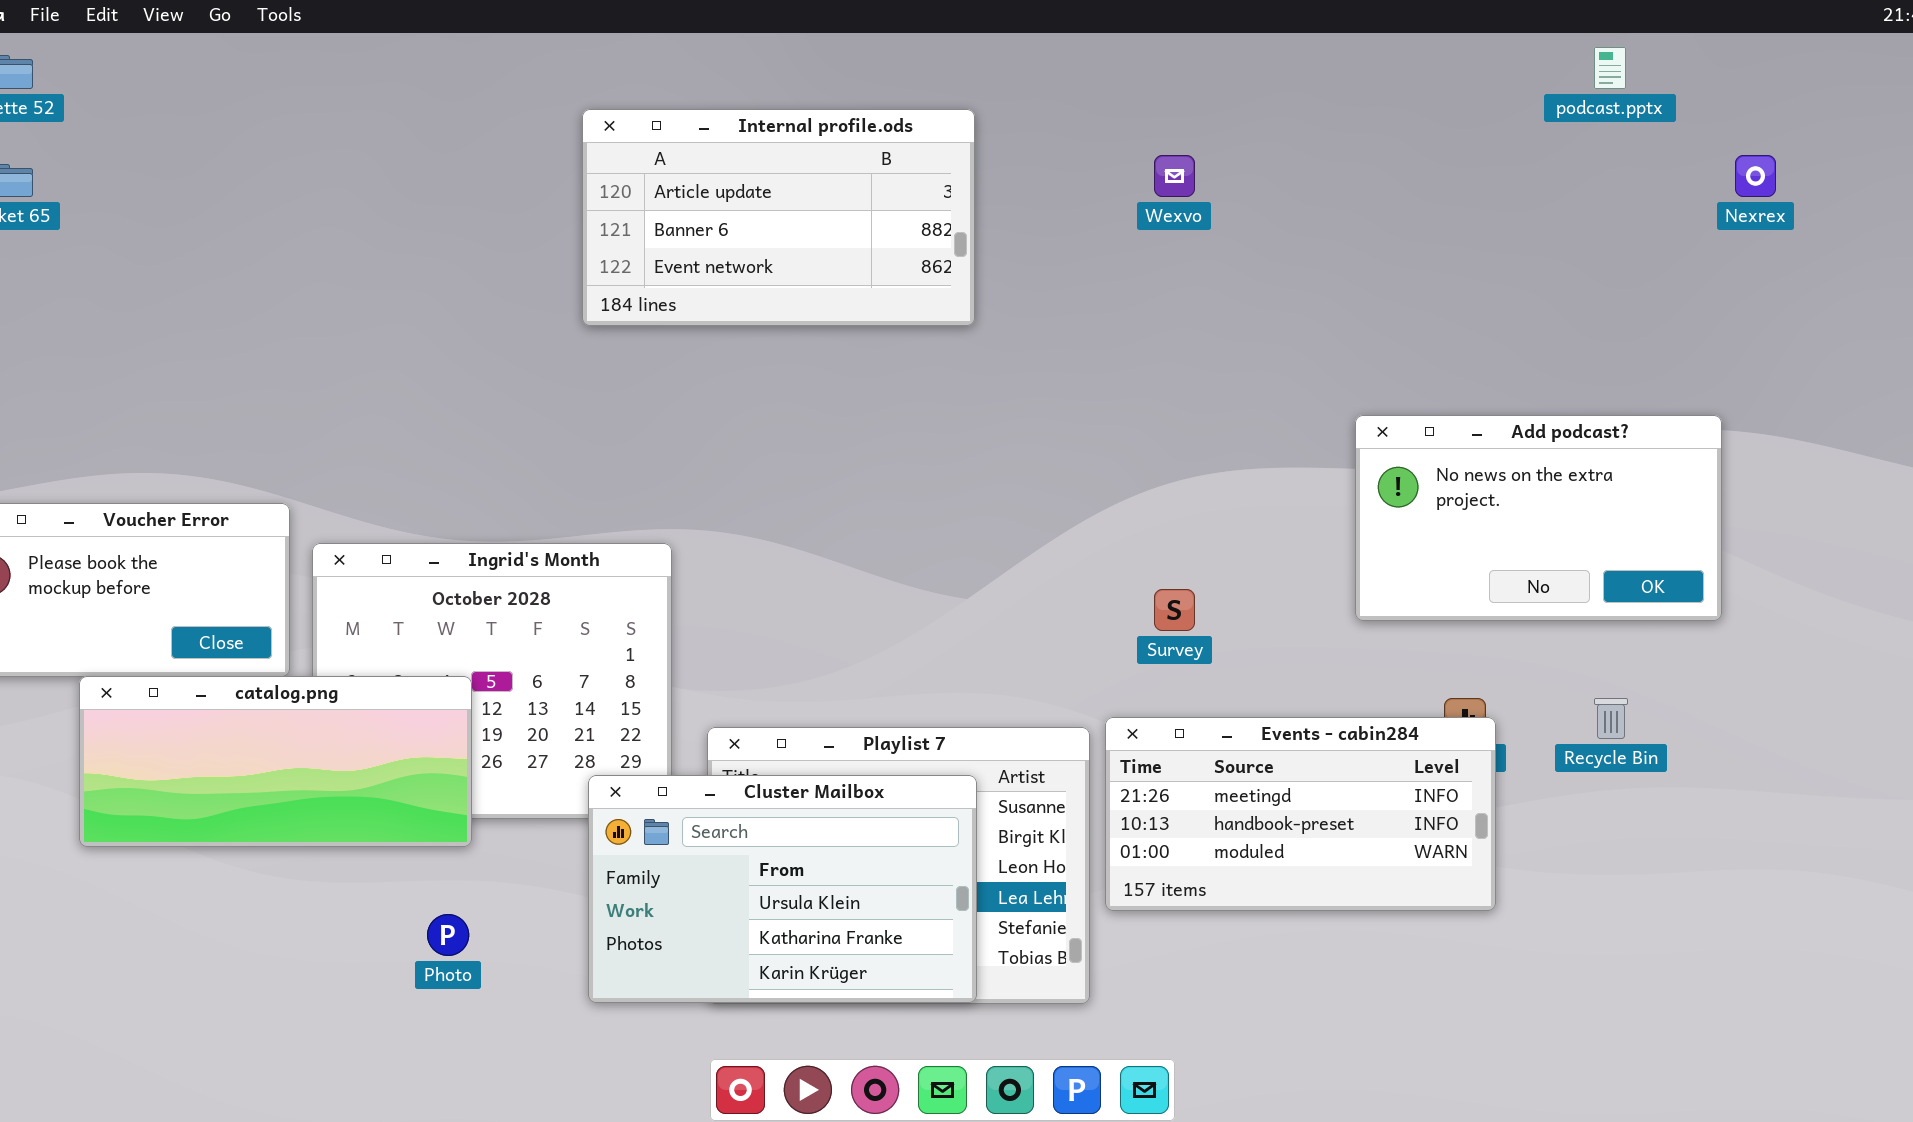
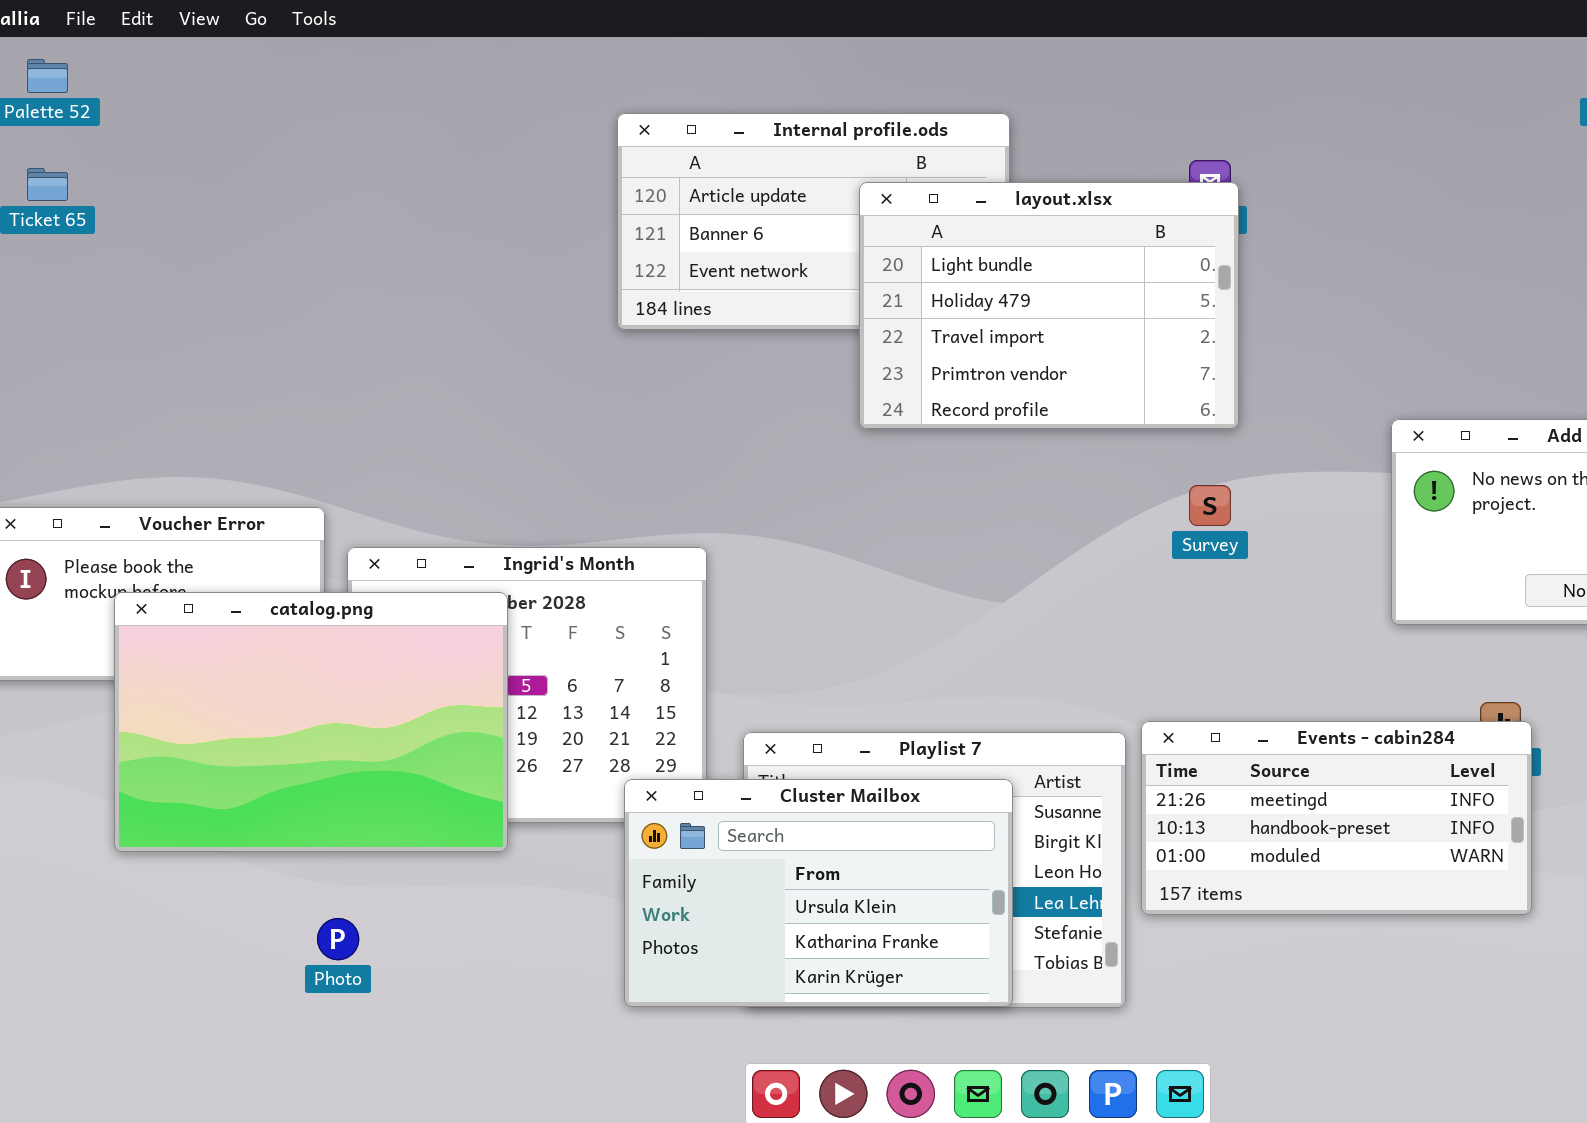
layout.xlsx: none -> [859,182,1239,429], opened
Survey: [1154,589,1195,631] -> [1189,485,1231,526], moved
catalog.png: [79,676,472,847] -> [114,592,508,852], resized
Photo: [427,914,469,956] -> [317,918,359,960], moved

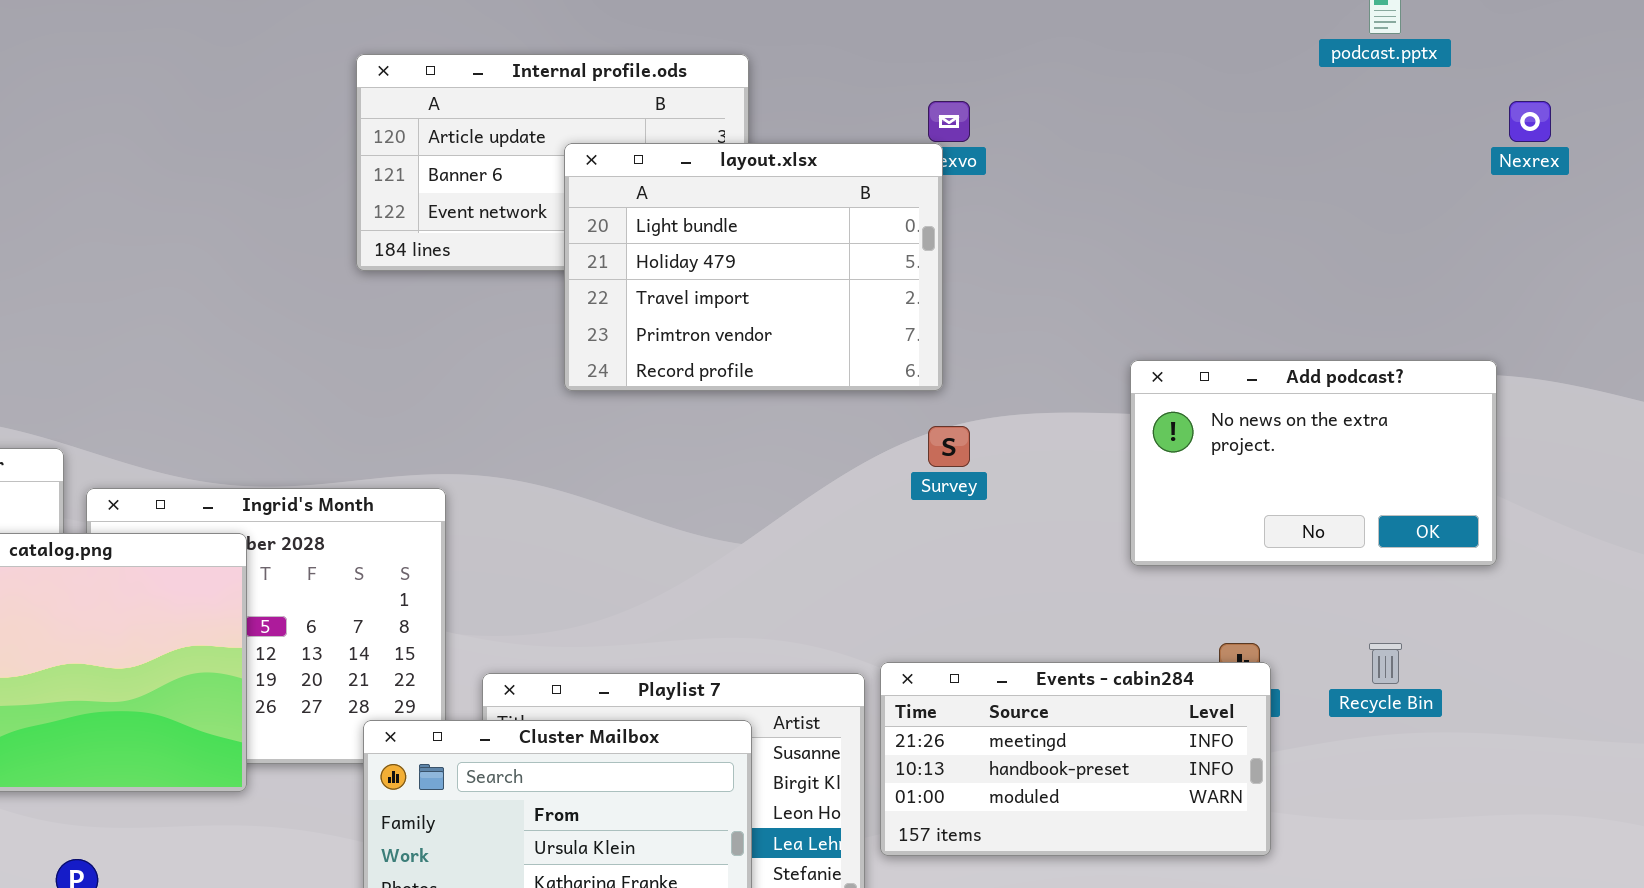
layout.xlsx: [859,182,1239,429] -> [564,143,943,391], moved

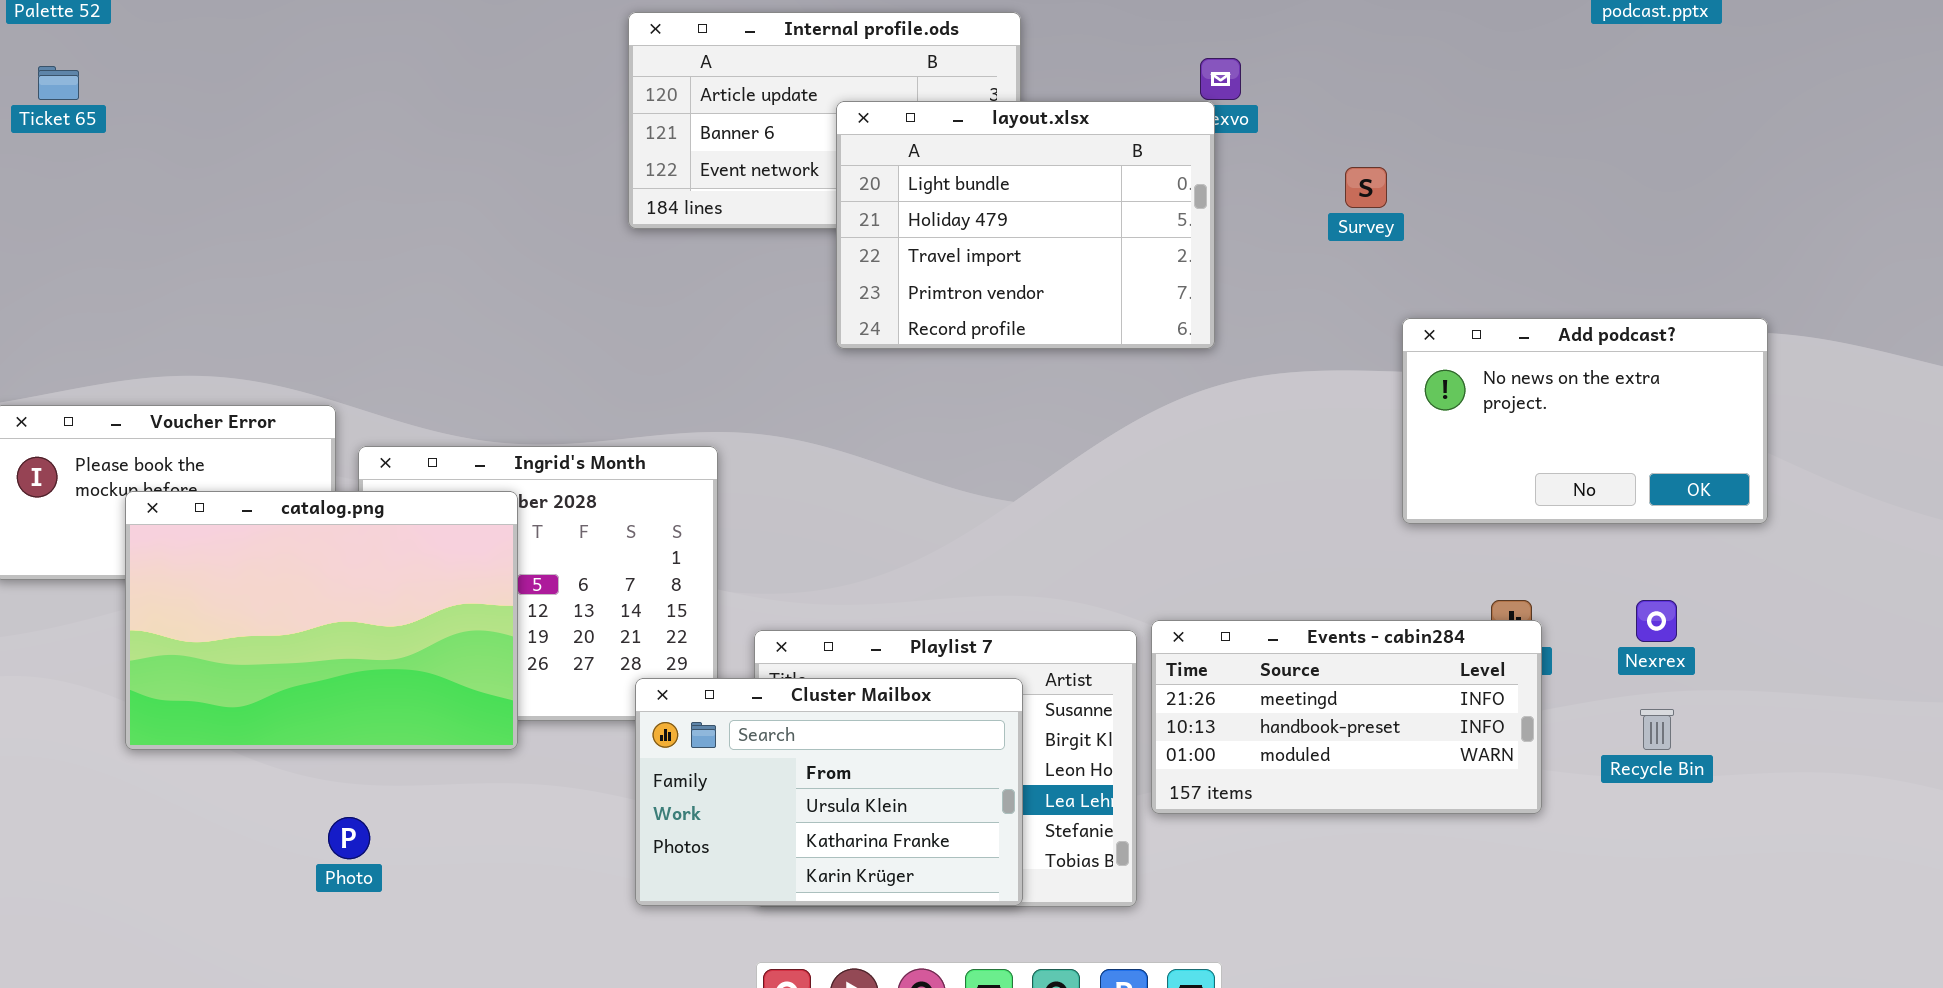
Nexrex: [1509,101,1551,142] -> [1636,600,1677,642], moved
Survey: [928,426,970,467] -> [1345,167,1387,208], moved
Recycle Bin: [1369,643,1402,684] -> [1640,709,1674,750], moved

